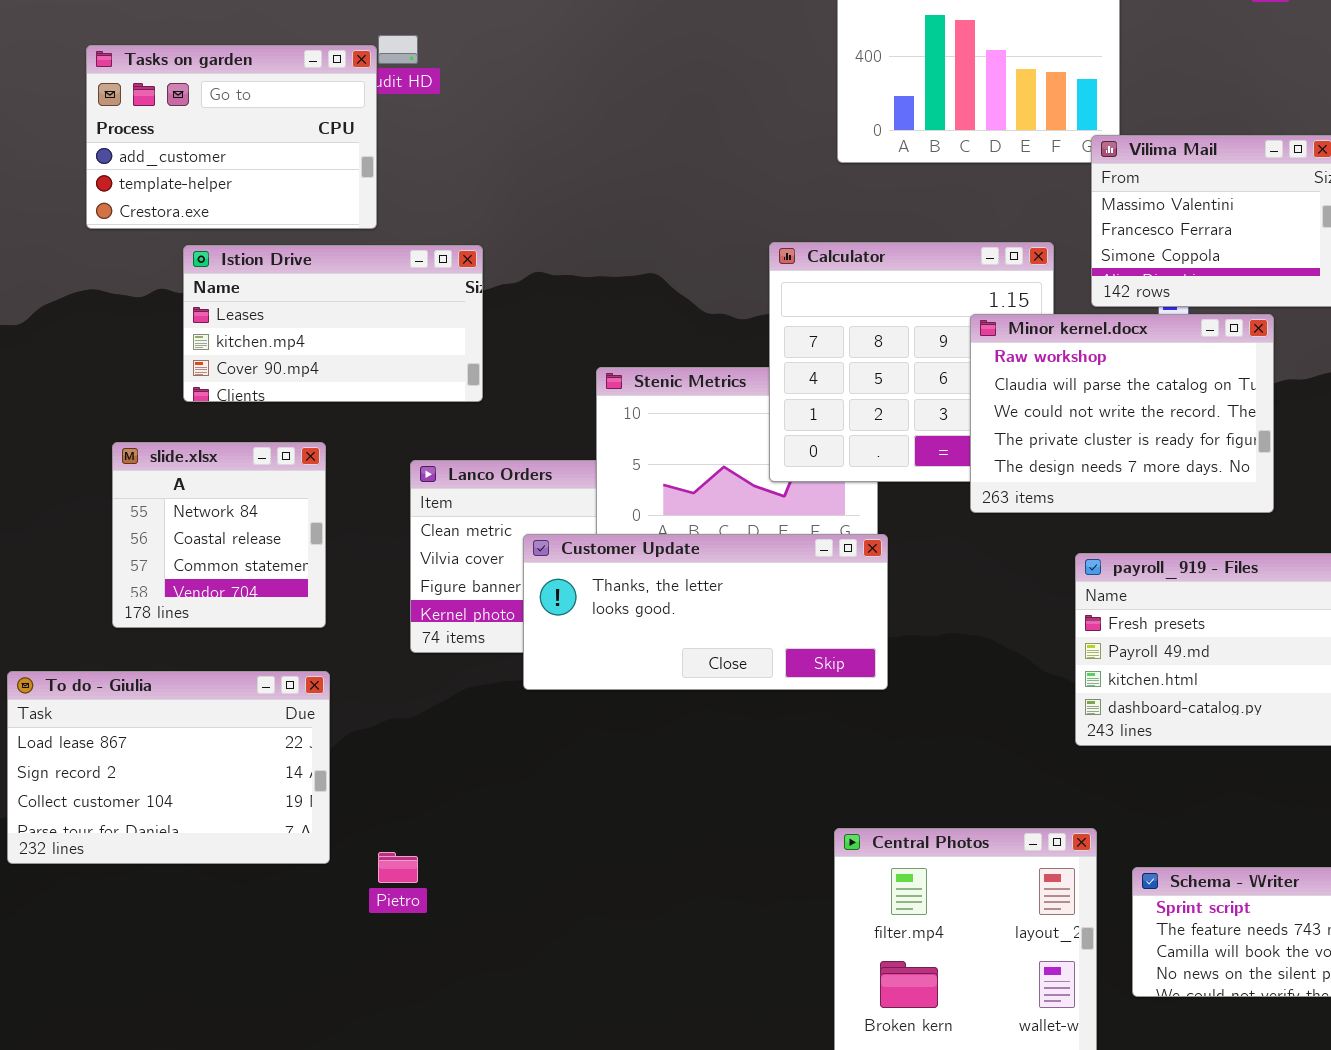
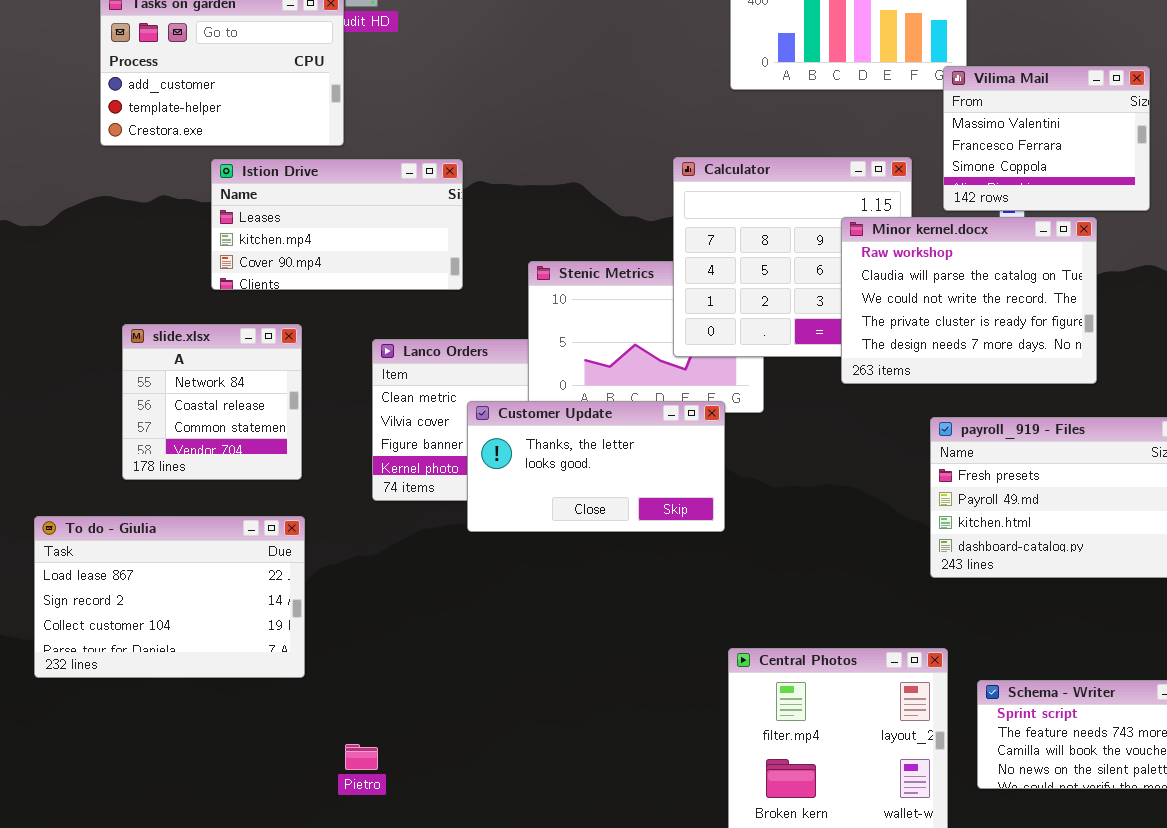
Istion Drive: [183,245,483,402] -> [211,159,463,290], moved
Customer Update: [523,534,888,690] -> [467,401,725,532], resized
Pietro: [378,852,418,883] -> [345,744,378,770], moved

